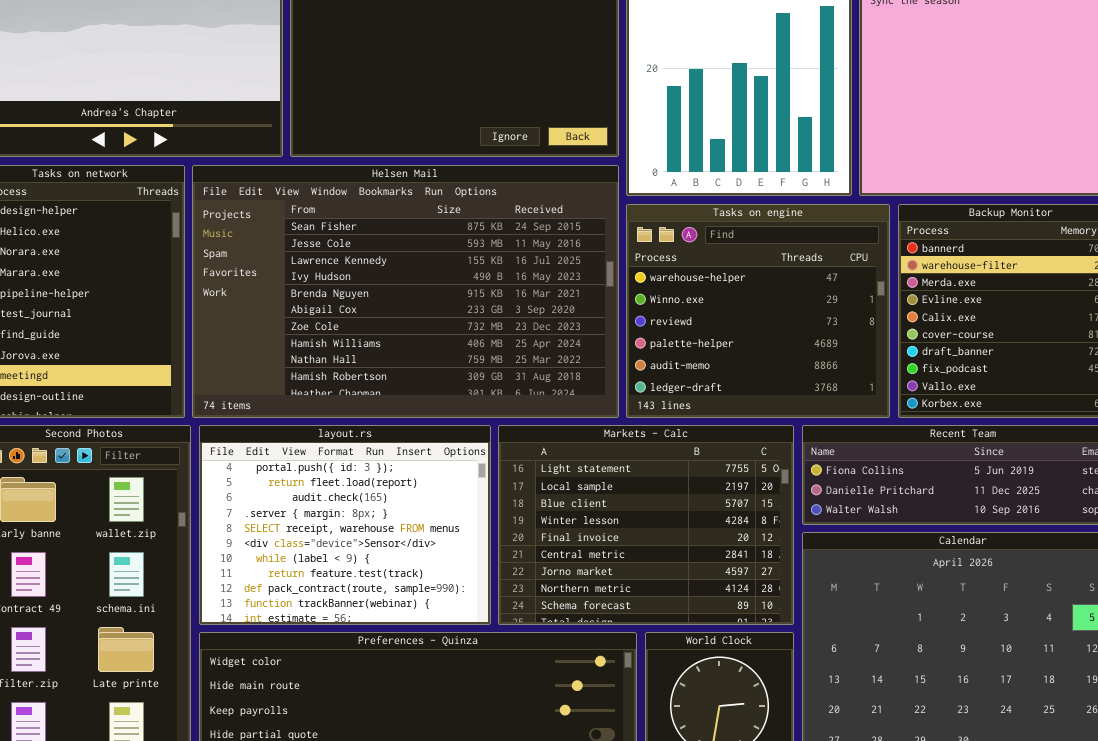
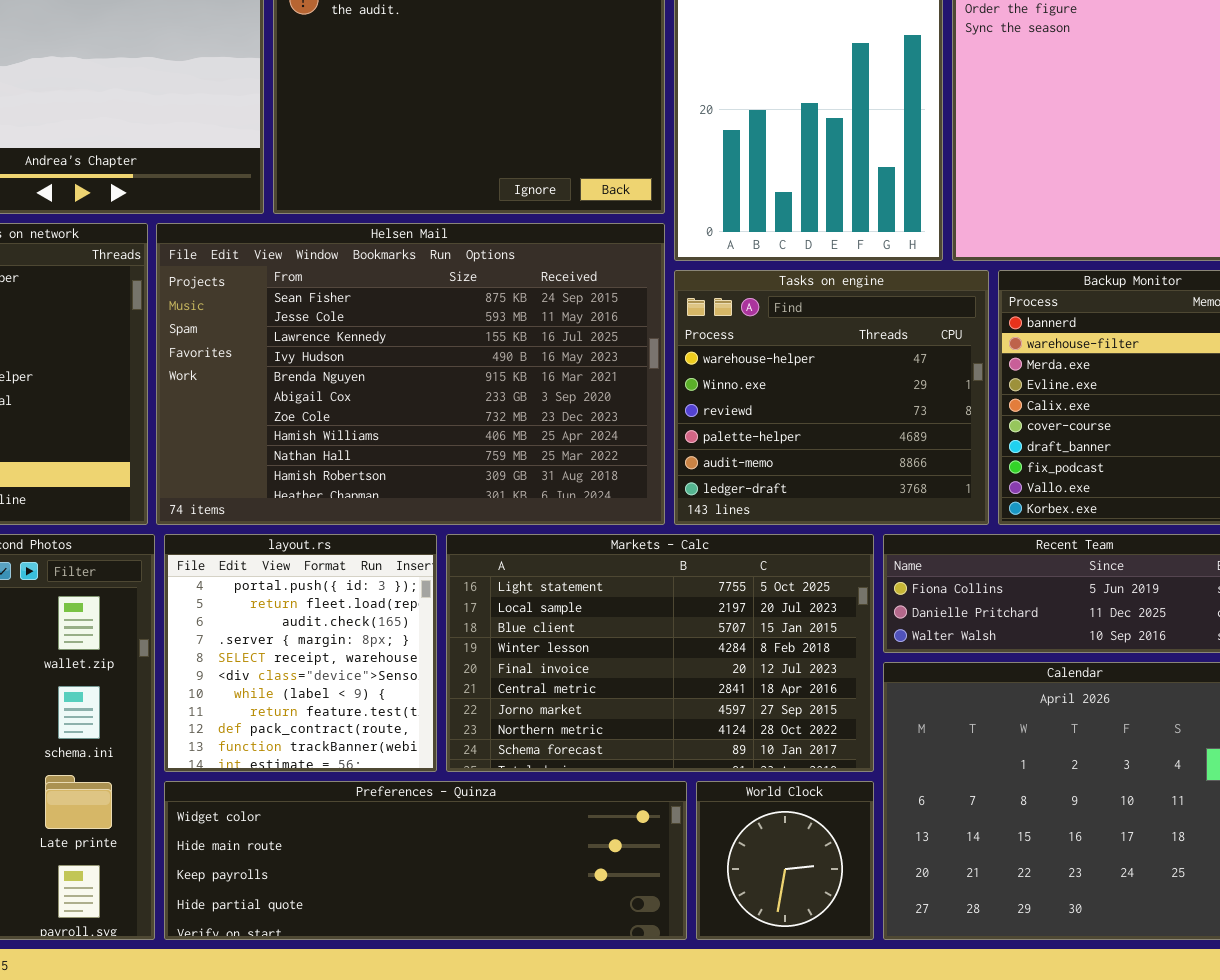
layout.rs: [199,425,491,625] -> [164,534,437,772], resized
Markets - Calc: [498,425,794,625] -> [446,534,874,772], resized

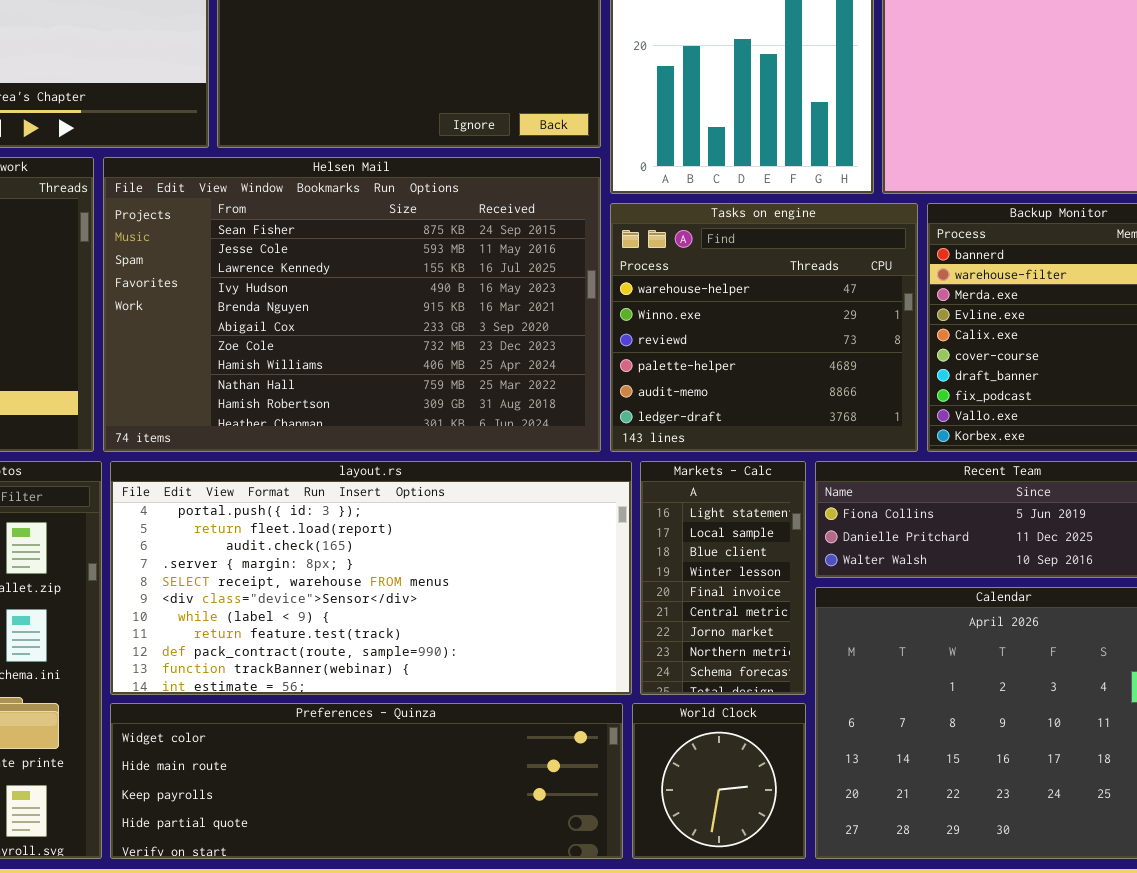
layout.rs: [164,534,437,772] -> [110,461,632,695], resized
Markets - Calc: [446,534,874,772] -> [640,461,806,695], resized

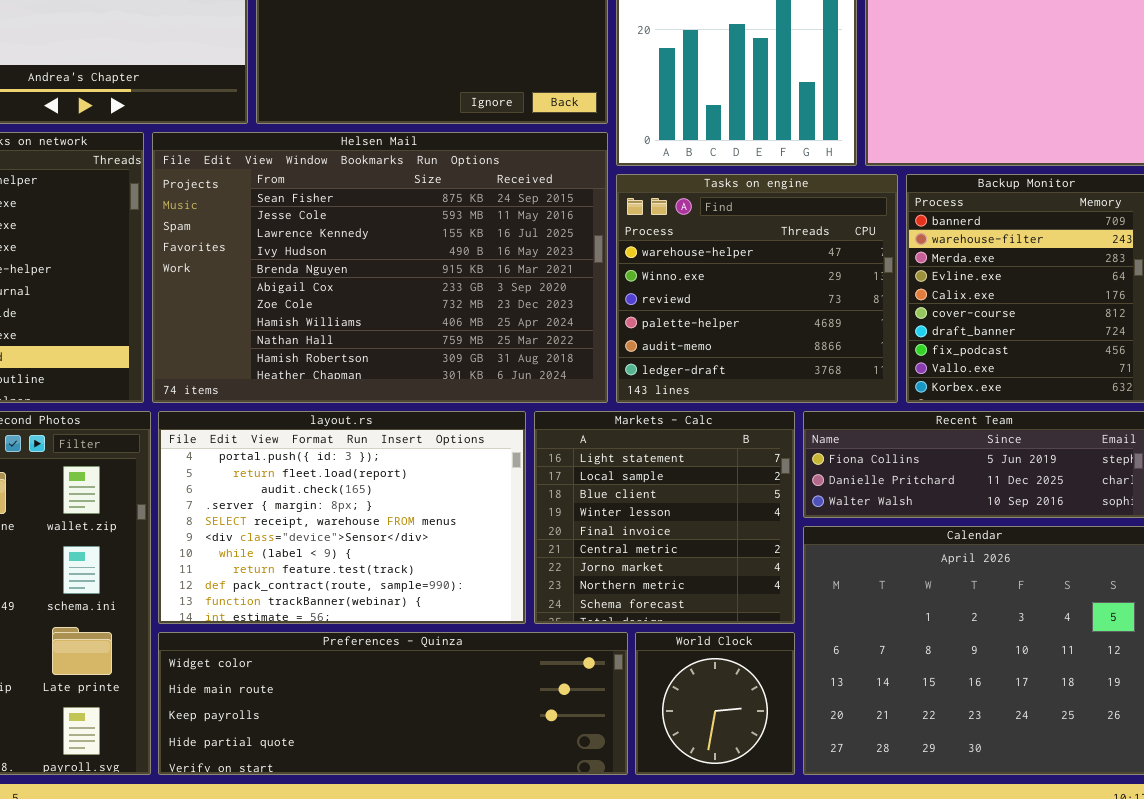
layout.rs: [110,461,632,695] -> [158,411,526,624], resized
Markets - Calc: [640,461,806,695] -> [534,411,795,624], resized

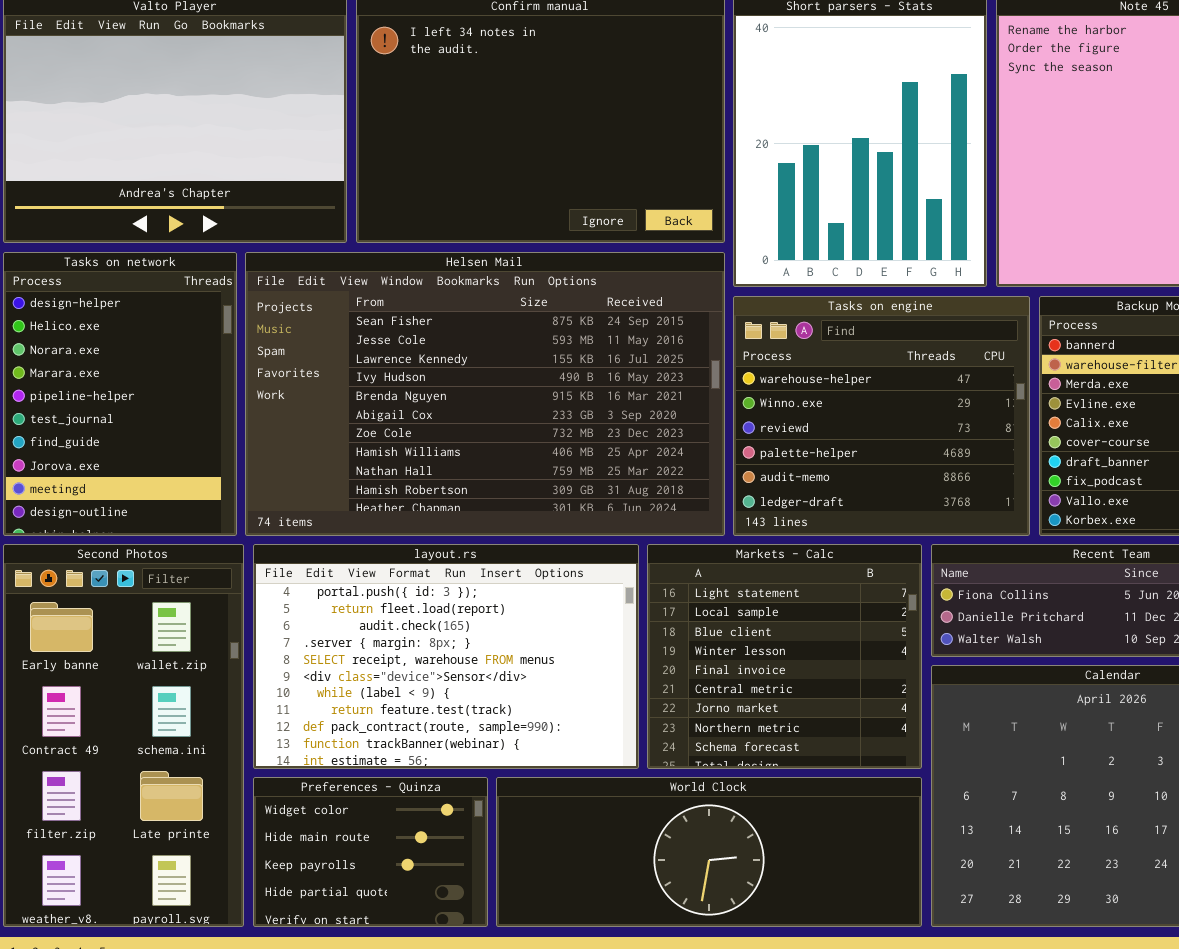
Preferences - Quinza: [158,632,628,775] -> [253,777,488,927], resized
World Clock: [635,632,795,775] -> [496,777,922,927], resized

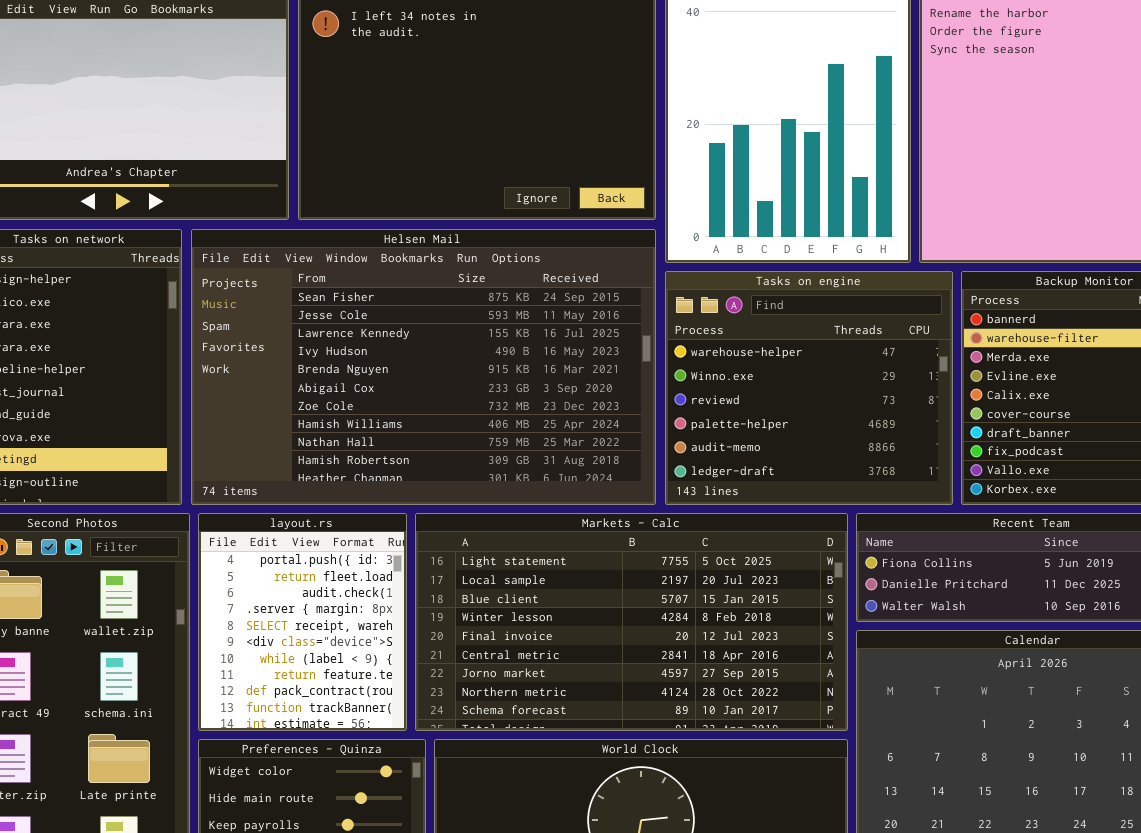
layout.rs: [253,544,639,769] -> [198,513,407,731], resized
Markets - Calc: [647,544,922,769] -> [415,513,848,731], resized

